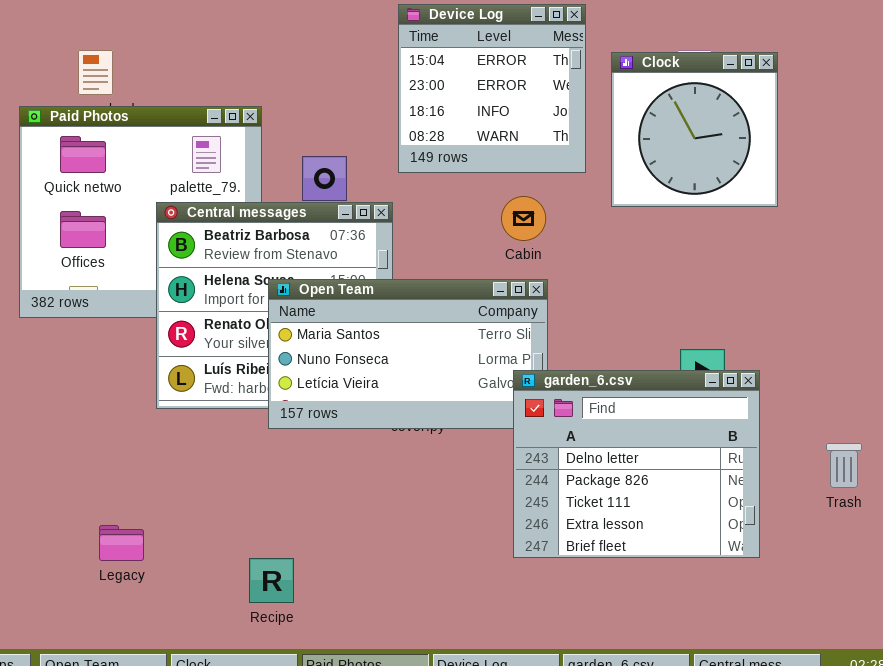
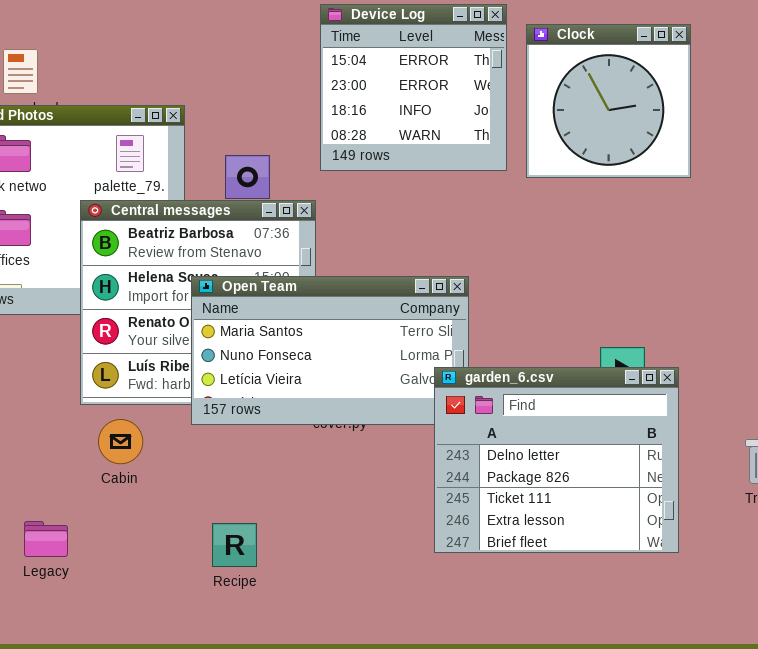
Clock: [611,52,778,207] -> [526,24,691,178], moved
Cabin: [501,196,546,241] -> [98,419,143,464], moved
Recipe: [249,558,294,603] -> [212,523,257,567], moved

